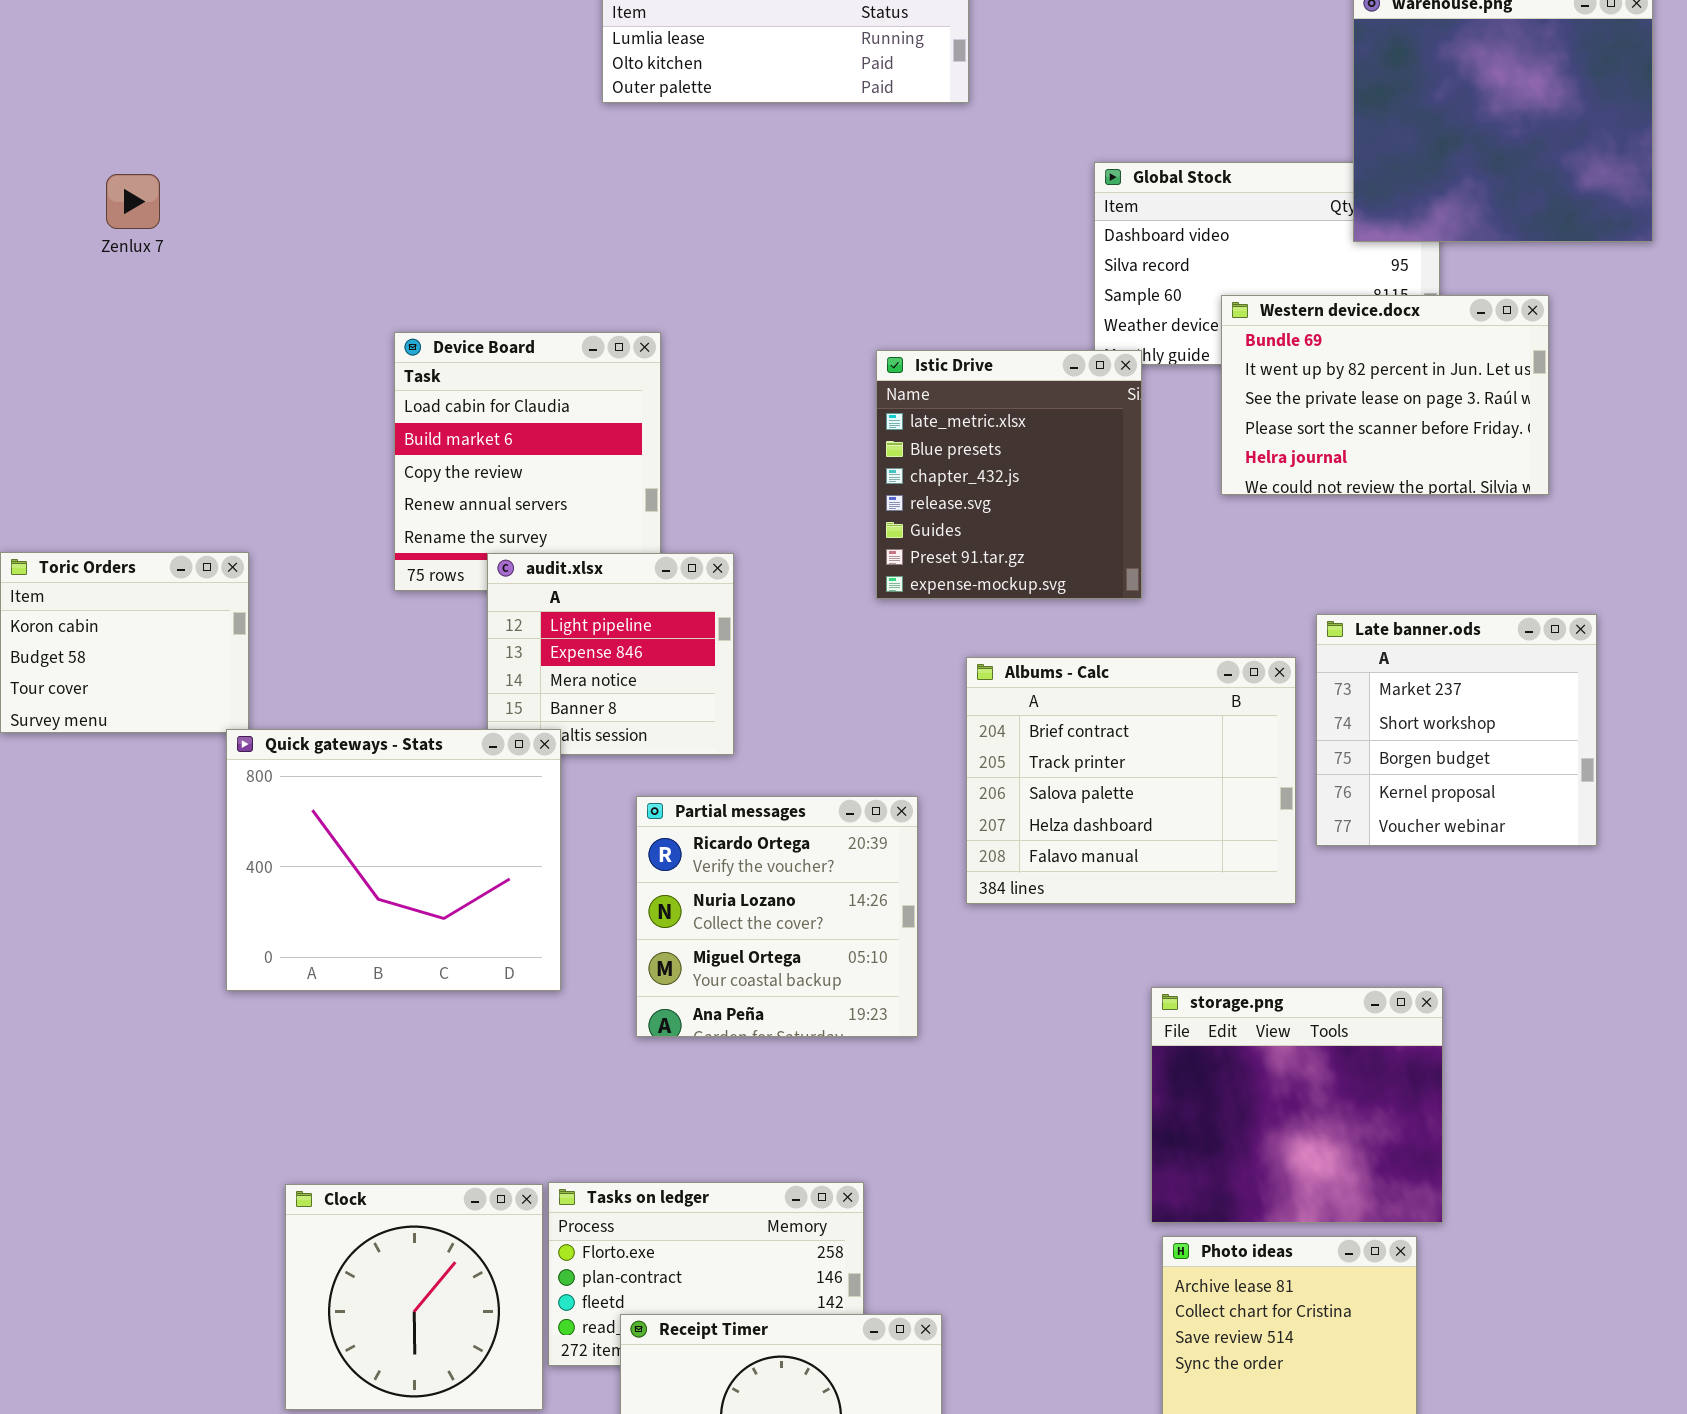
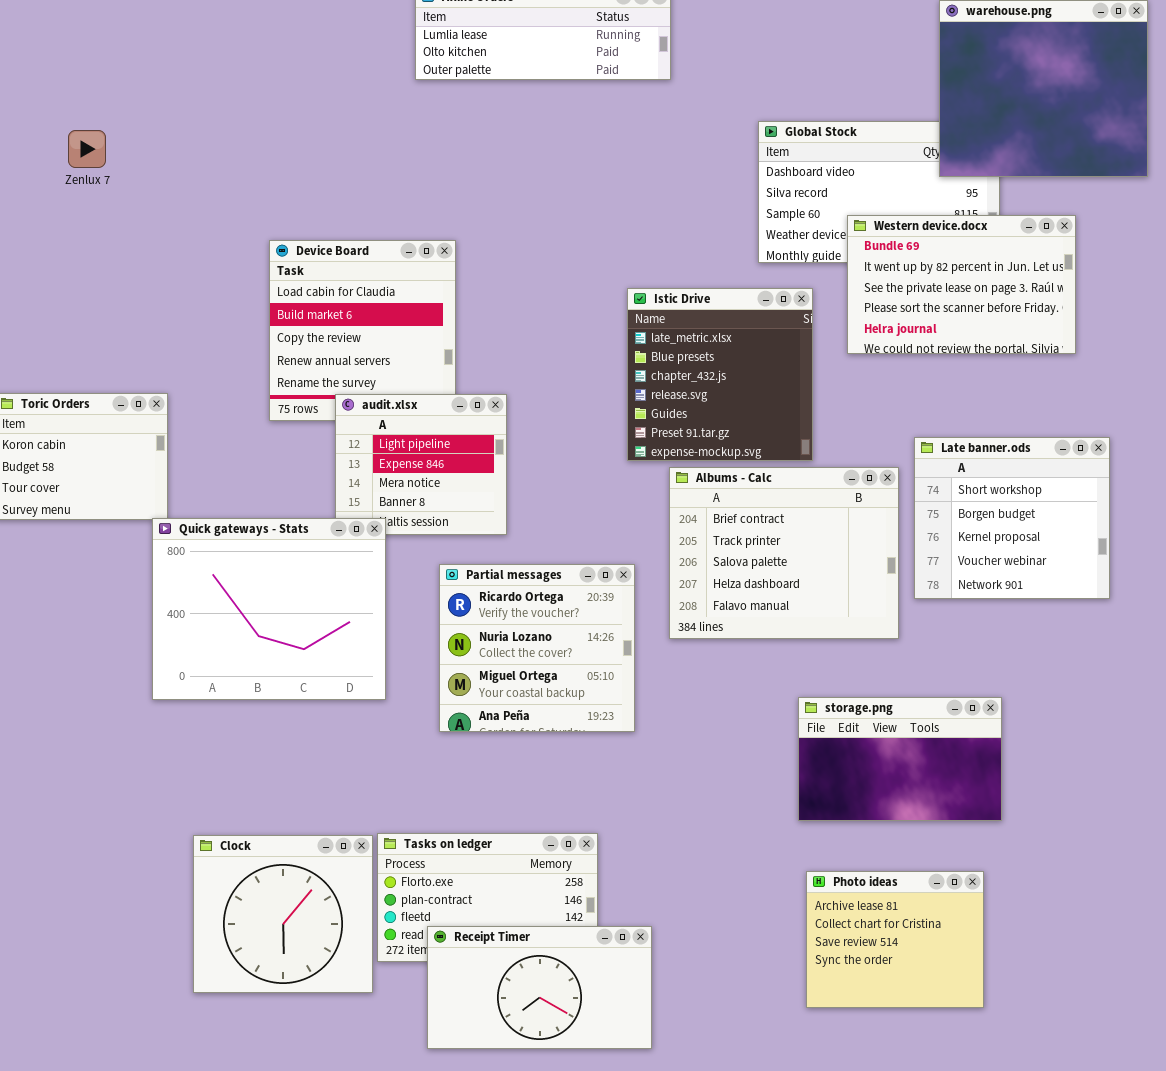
Istic Drive: [876,350,1142,599] -> [627,288,813,461], moved
Late banner.ods: [1316,614,1597,846] -> [914,437,1110,599], scrolled down 1 row
storage.png: [1151,987,1443,1223] -> [798,697,1002,821], resized

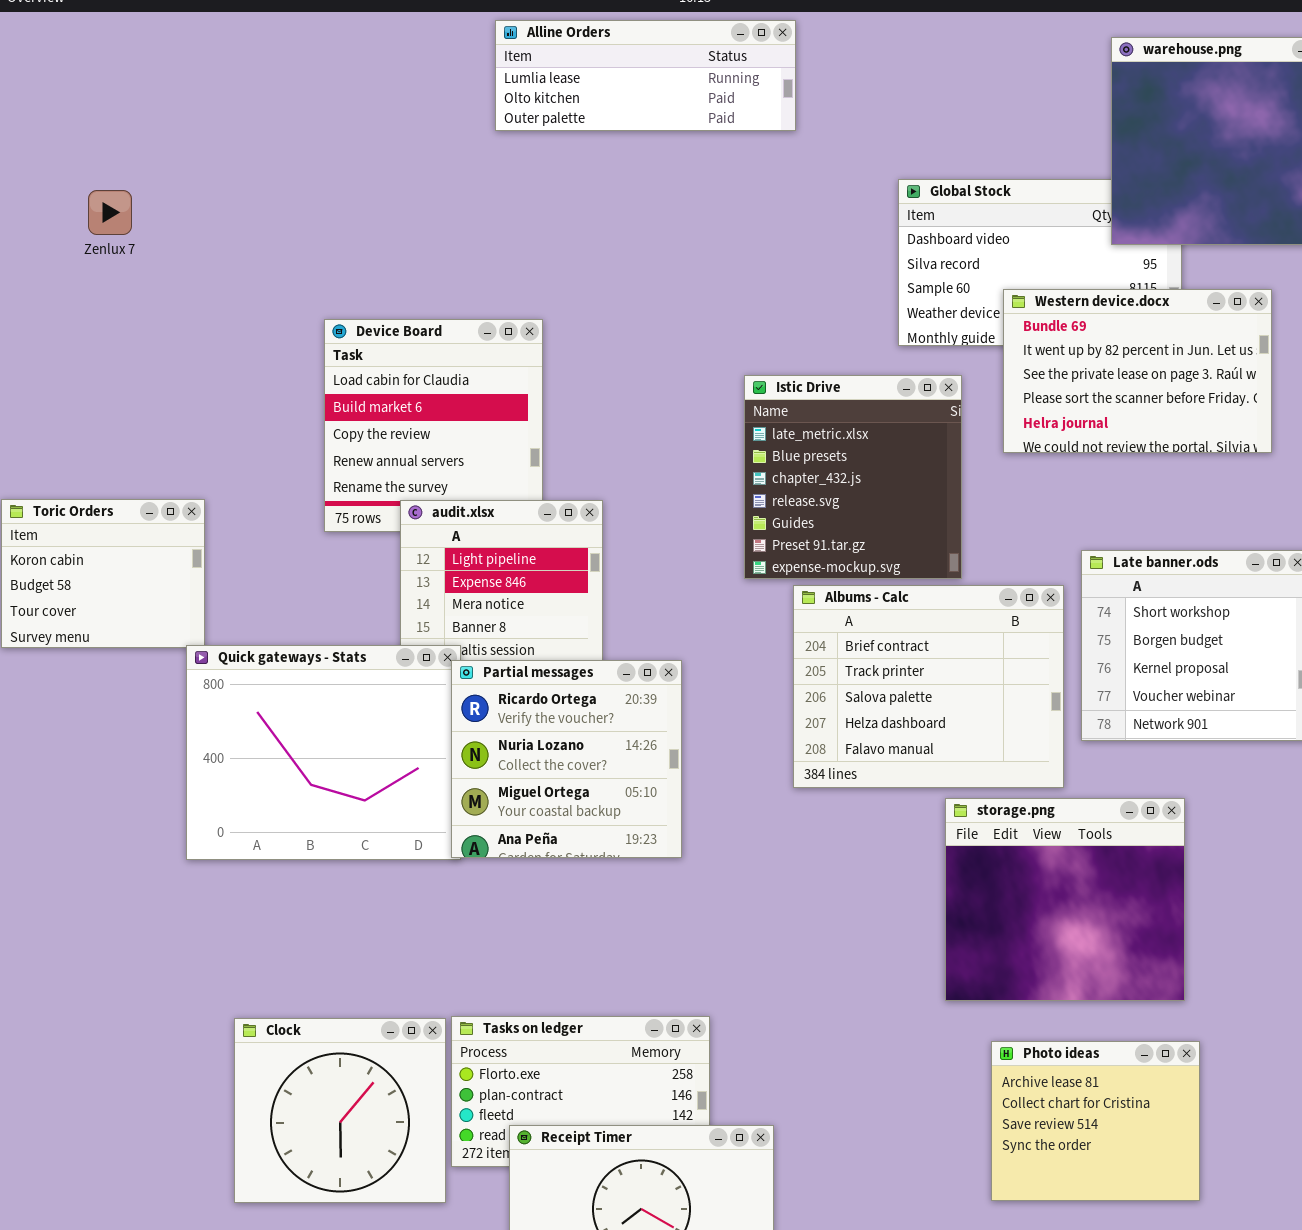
Partial messages: [439,564,635,732] -> [451,660,682,858], moved
storage.png: [798,697,1002,821] -> [945,798,1185,1001], resized
Photo ideas: [806,871,984,1008] -> [991,1041,1200,1201], moved

